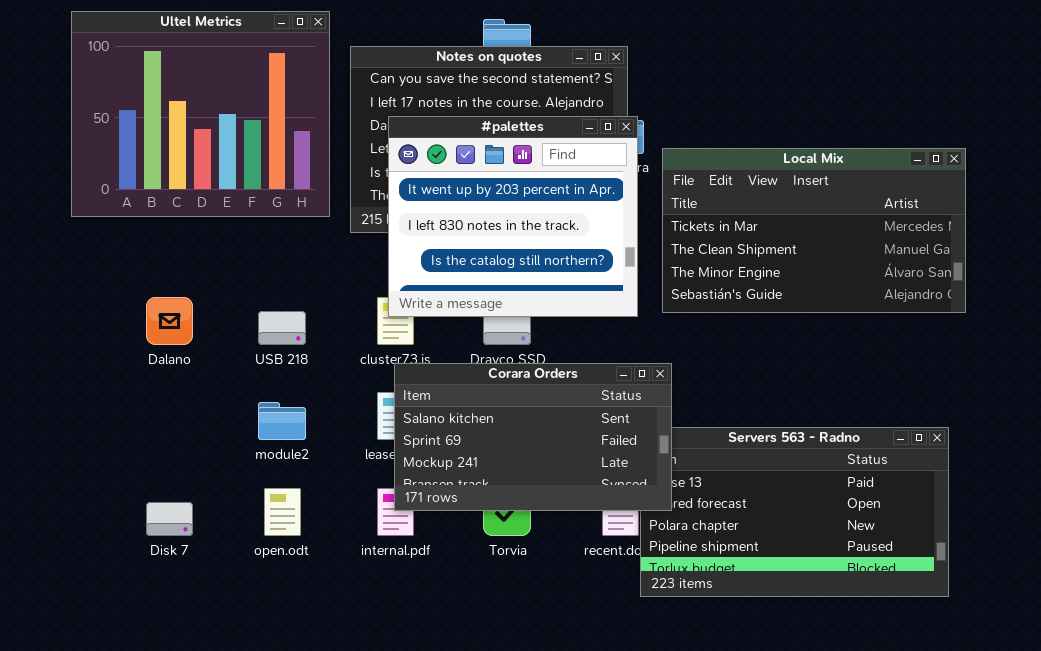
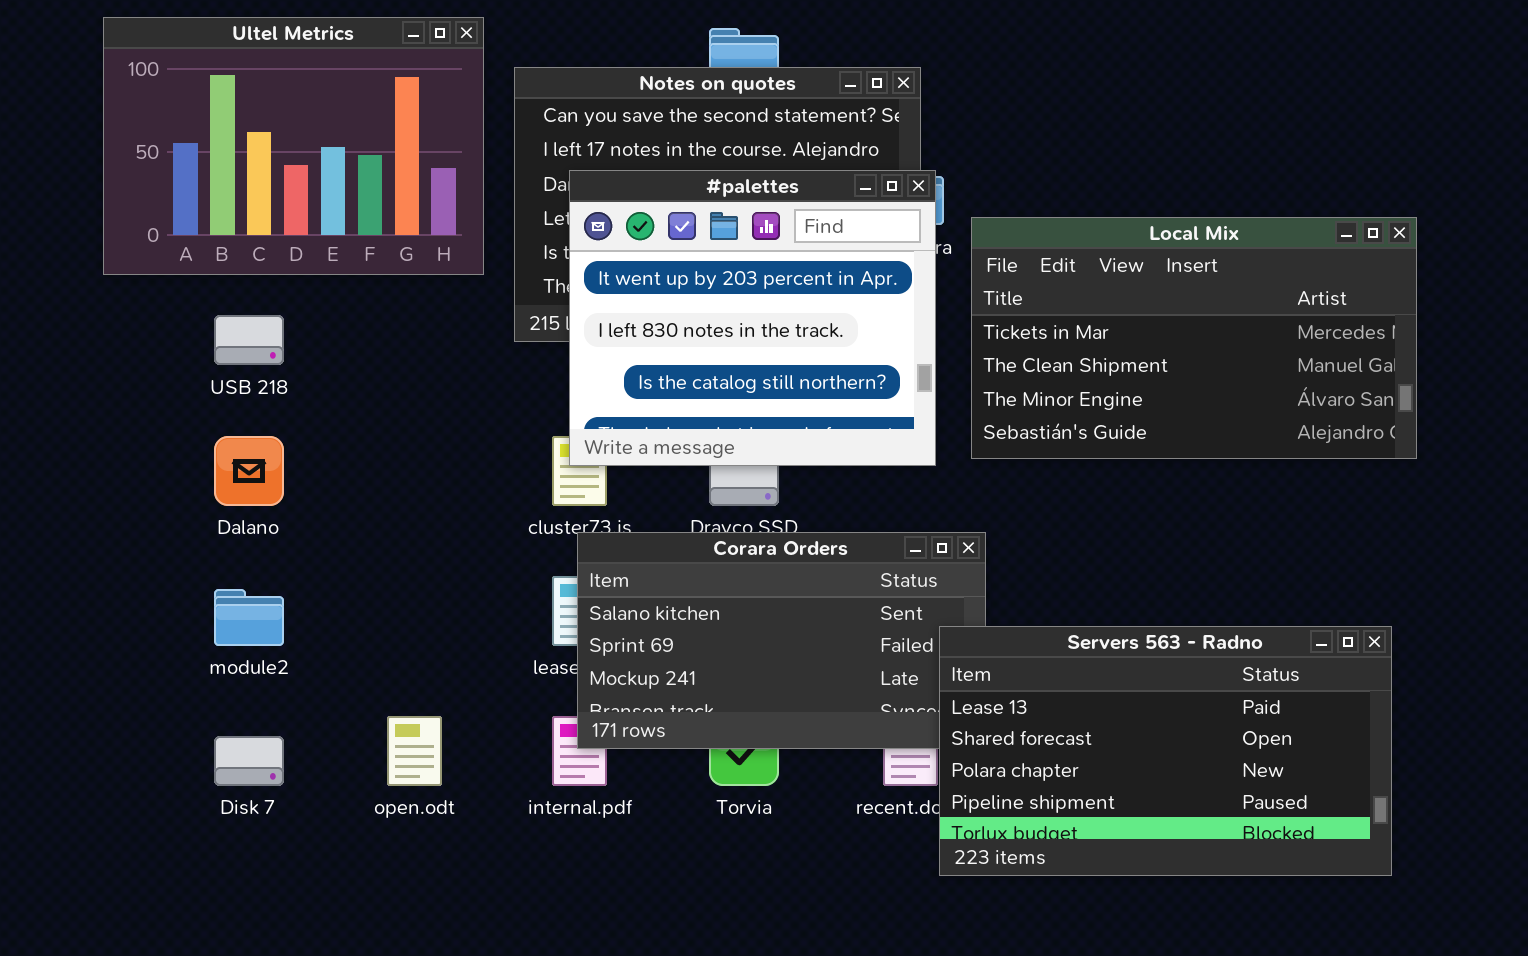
Ultel Metrics: [71,11,330,217] -> [103,17,484,275], resized
USB 218: [258,311,306,345] -> [214,315,284,365], moved
module2: [258,402,306,440] -> [214,589,284,646], moved
Servers 563 - Radno: [640,427,949,597] -> [939,626,1392,876], raised

